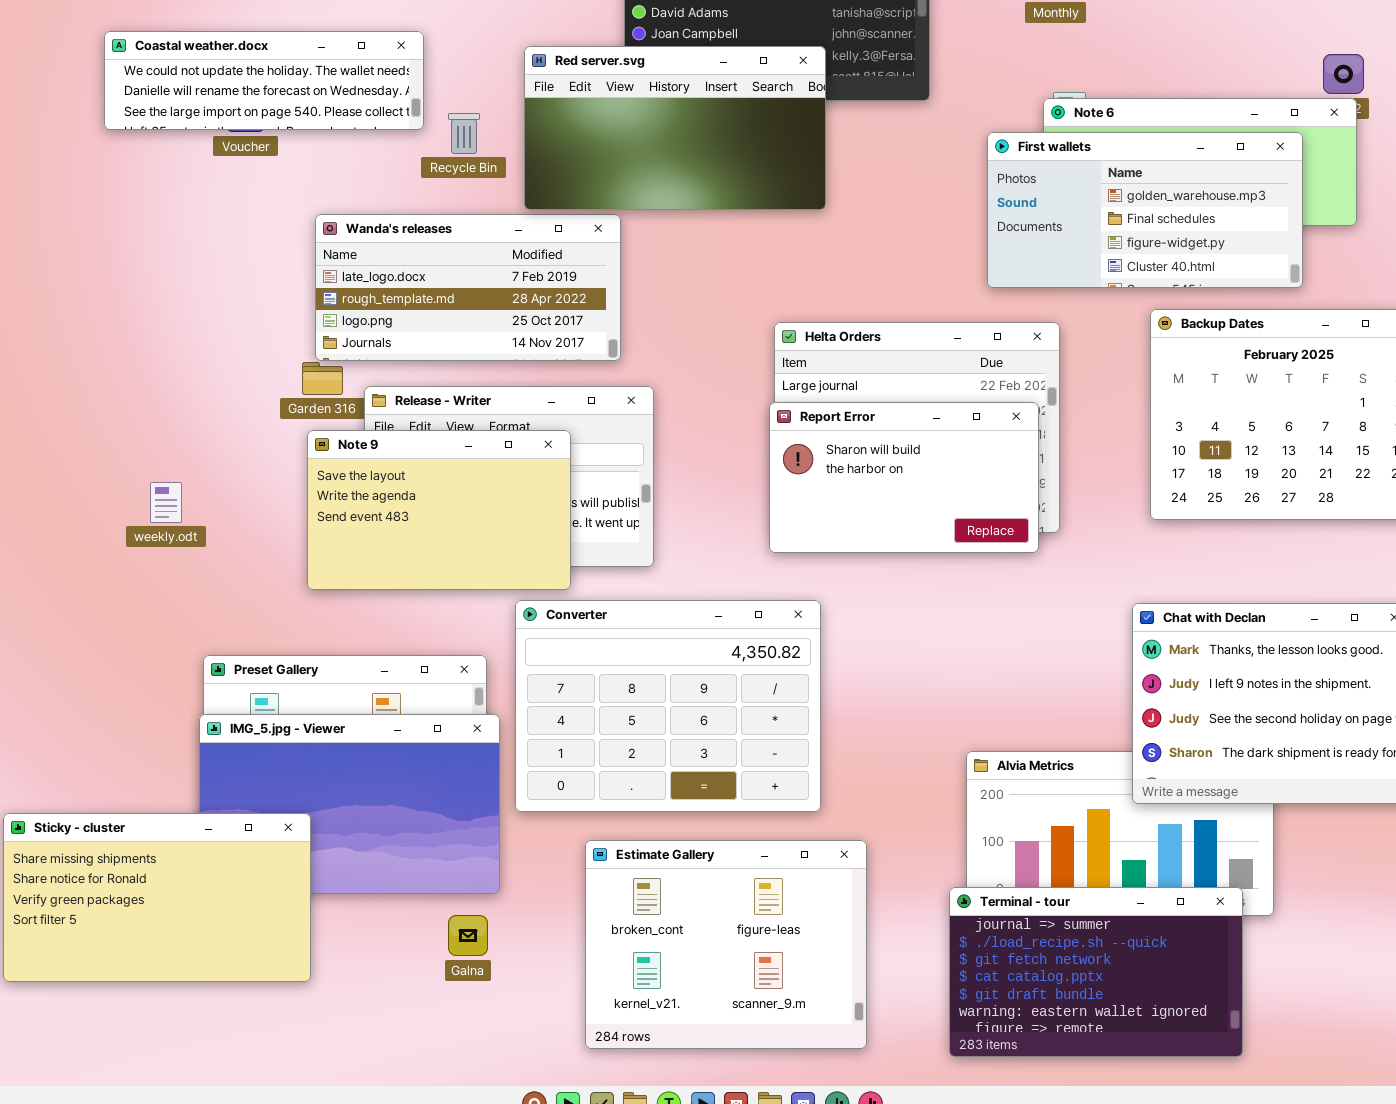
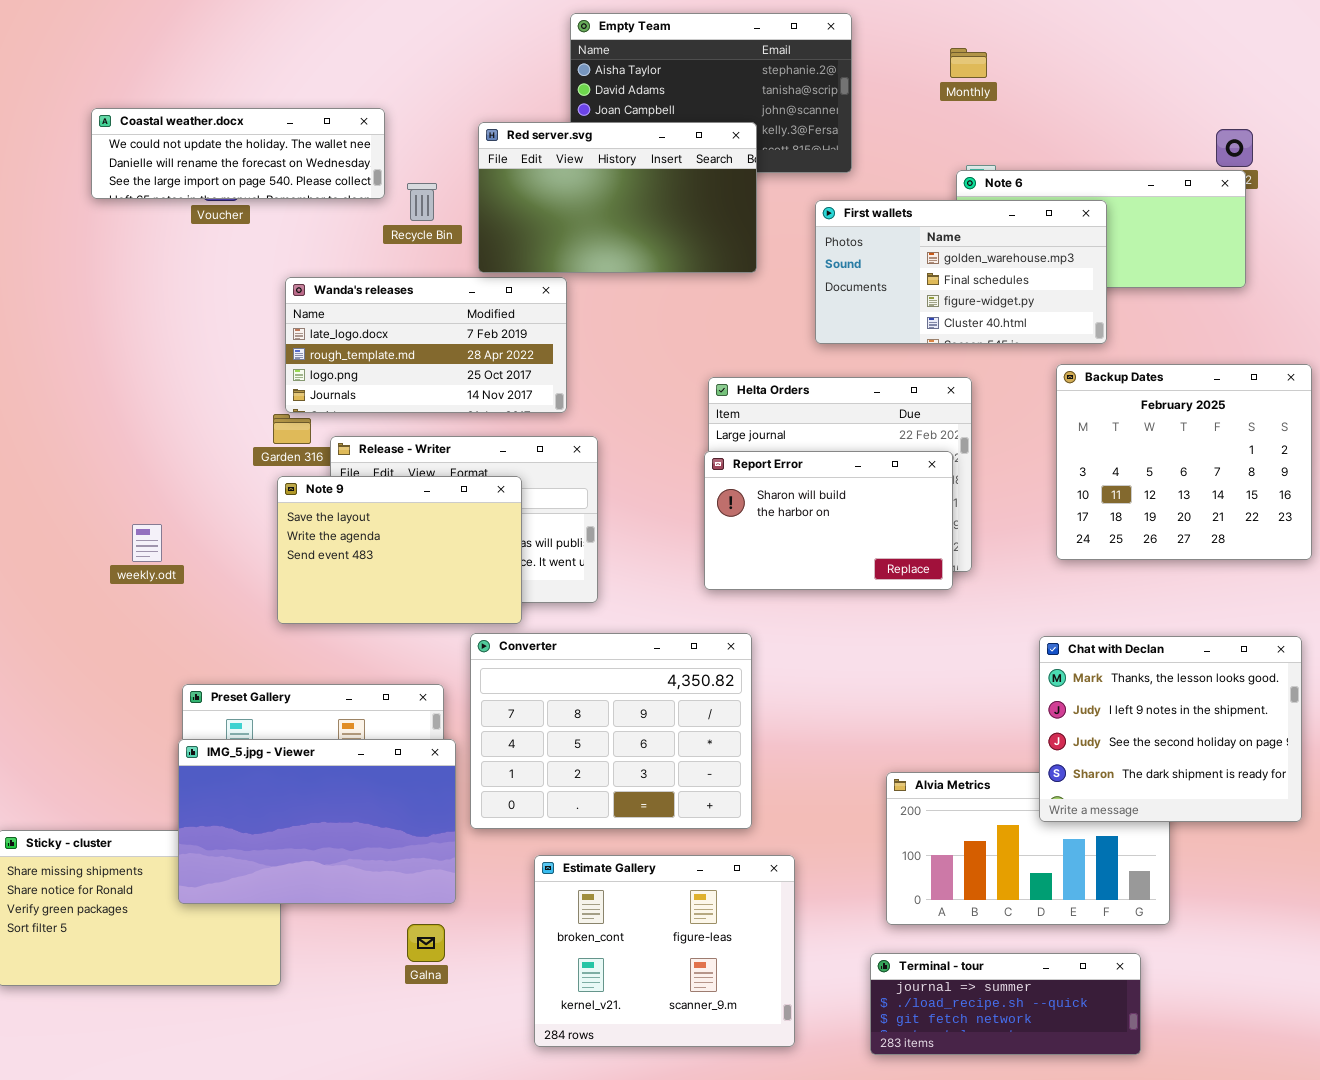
First wallets: [987,132,1303,288] -> [815,200,1107,344], moved
IMG_5.jpg - Viewer: [199,714,500,894] -> [178,739,456,904], raised
Terminal - tour: [949,887,1243,1057] -> [870,953,1141,1055], resized

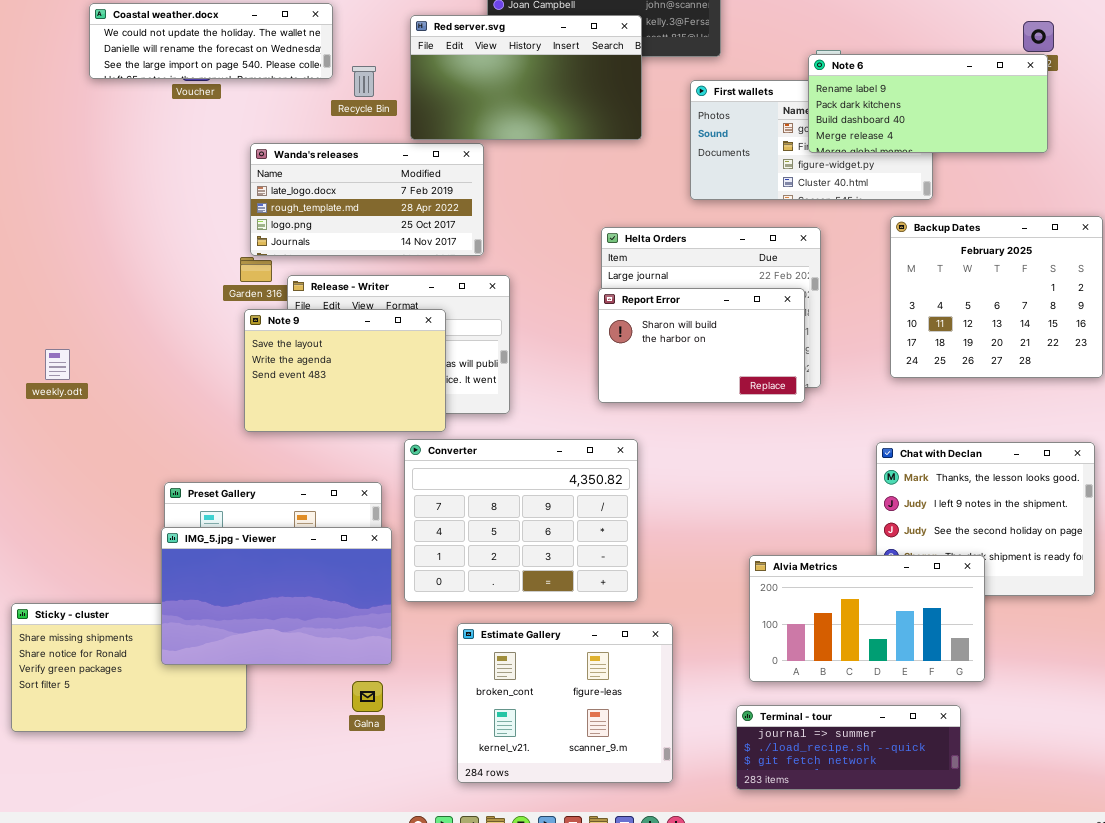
Note 6: [956,170,1246,288] -> [808,54,1048,153], raised
weekly.odt: [132,524,162,562] -> [45,349,70,380], moved
Alvia Metrics: [886,772,1170,925] -> [749,555,985,682], raised

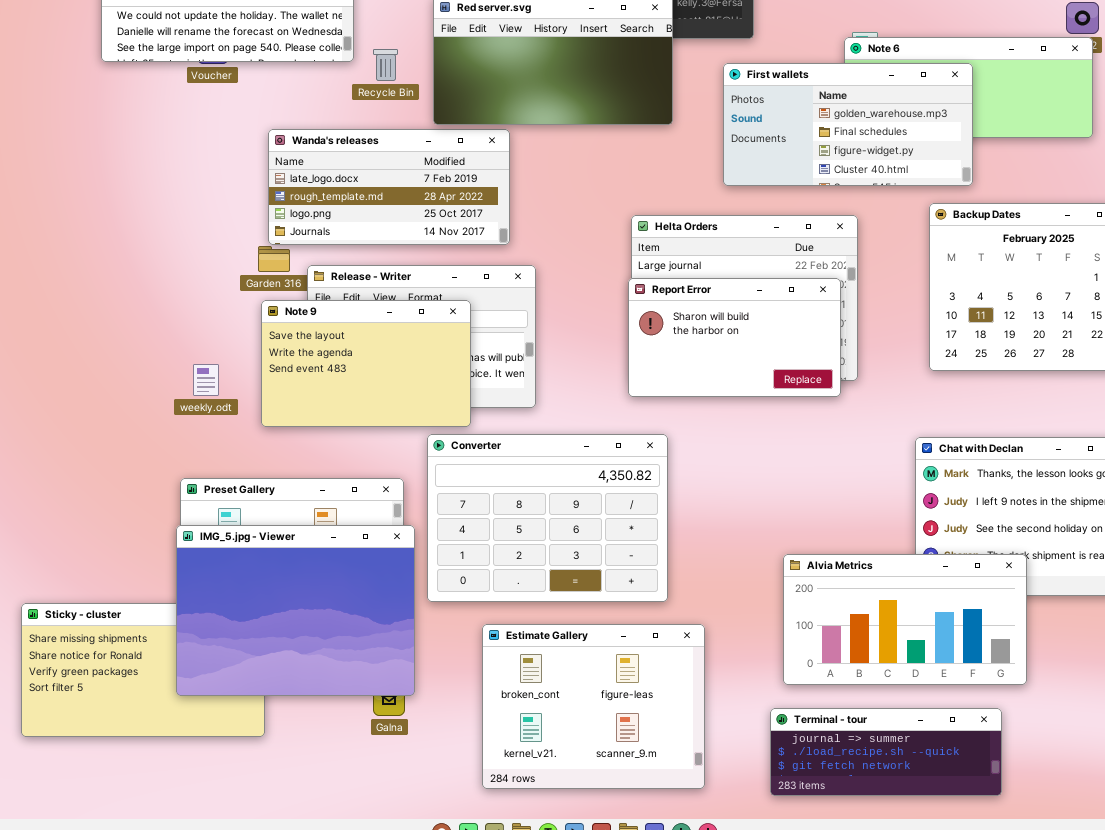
First wallets: [690,80,933,200] -> [723,63,973,186], raised
weekly.odt: [45,349,70,380] -> [193,364,219,396], moved
IMG_5.jpg - Viewer: [161,527,392,665] -> [176,525,415,696], resized

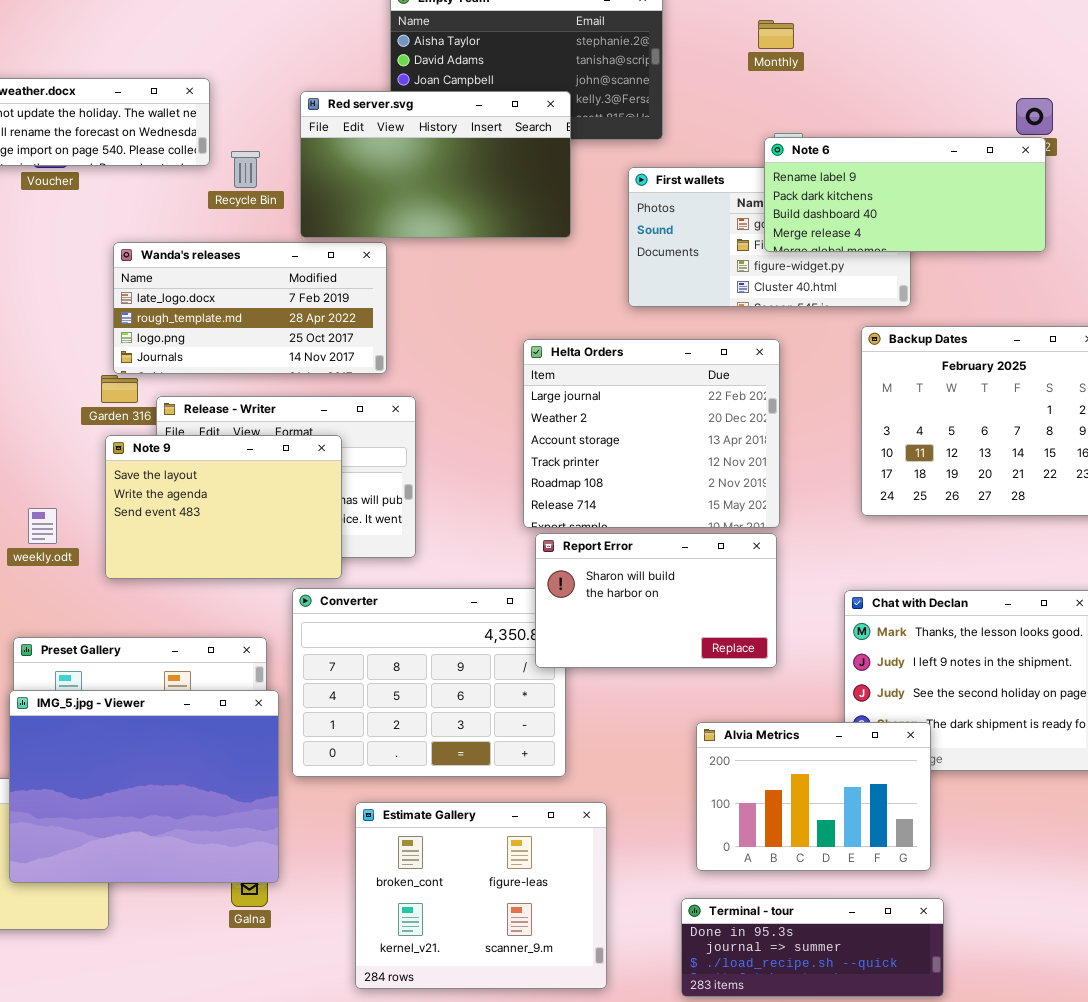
Note 6: [844,37,1093,138] -> [764,137,1046,252], raised
Report Error: [628,278,841,397] -> [535,533,777,668], moved
Alvia Metrics: [783,554,1027,685] -> [696,722,931,871], resized
Terminal - tour: [770,708,1002,796] -> [681,898,944,997], scrolled up 1 row

